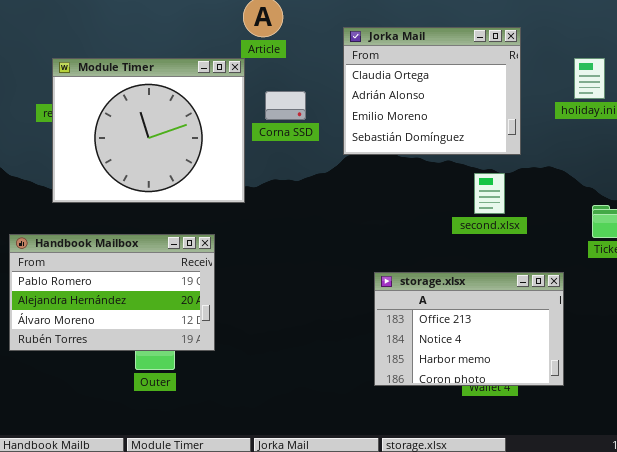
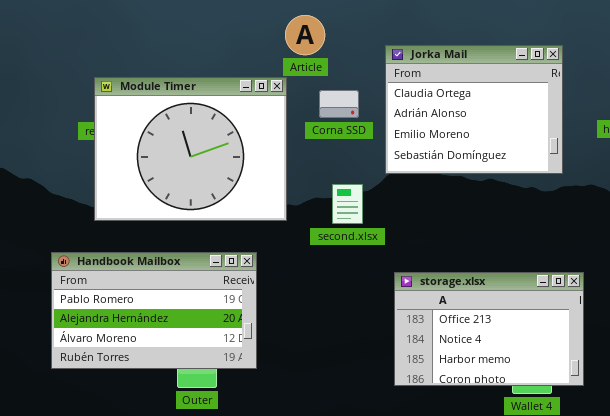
Corna SSD: [265,91,306,120] -> [319,90,359,118], moved
second.xlsx: [474,173,505,214] -> [332,184,363,224], moved
storage.xlsx: [374,272,564,386] -> [394,272,584,386], moved

